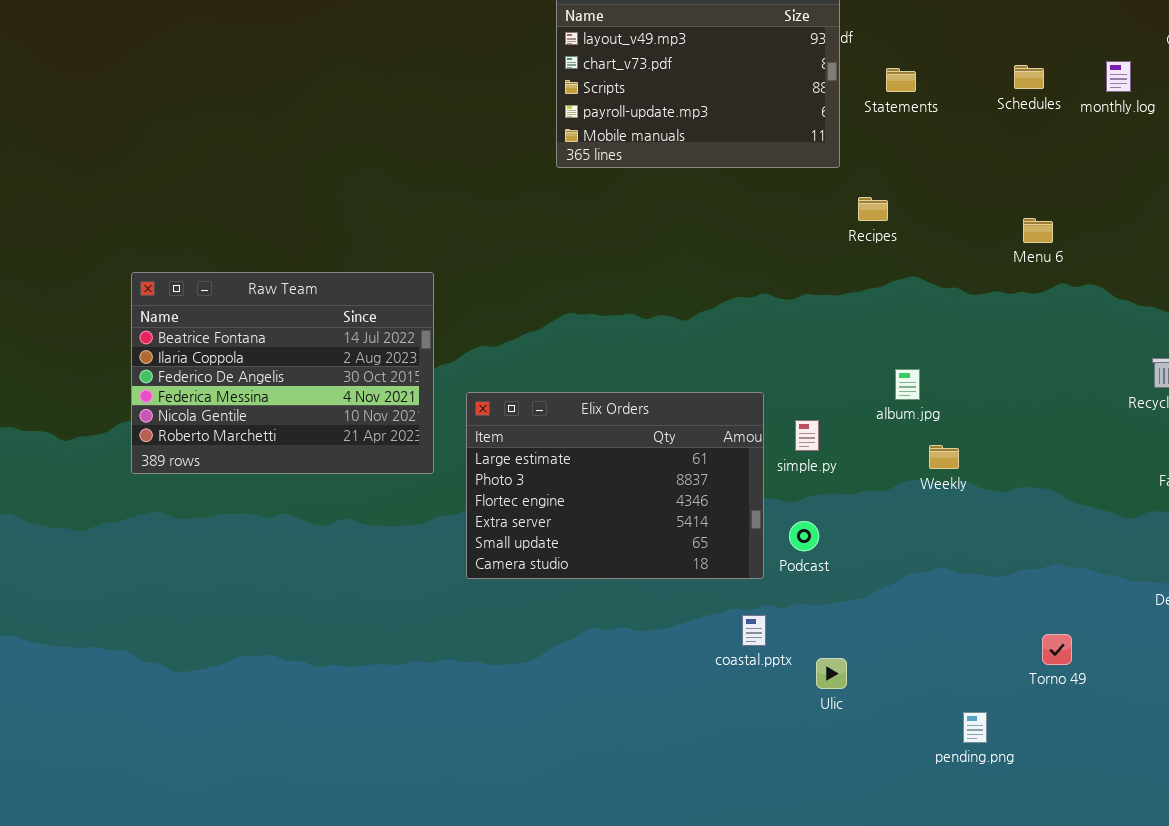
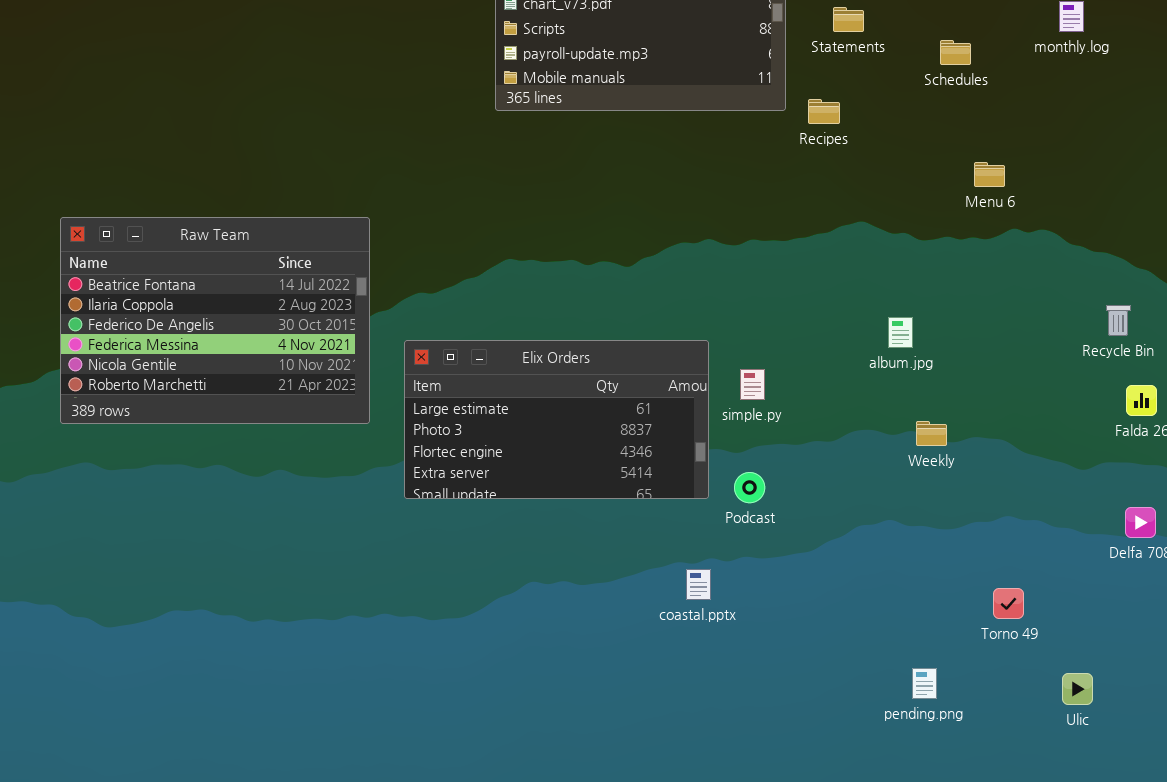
Schedules: [1014,65,1044,89] -> [940,40,971,65], moved
Recipes: [858,197,888,221] -> [808,99,840,124], moved
album.jpg: [895,369,920,400] -> [888,317,913,348], moved
Elix Orders: [466,392,764,579] -> [404,340,709,499], resized
Weekly: [929,445,959,469] -> [916,421,947,446], moved
Ulic: [816,658,847,689] -> [1062,673,1093,705], moved

